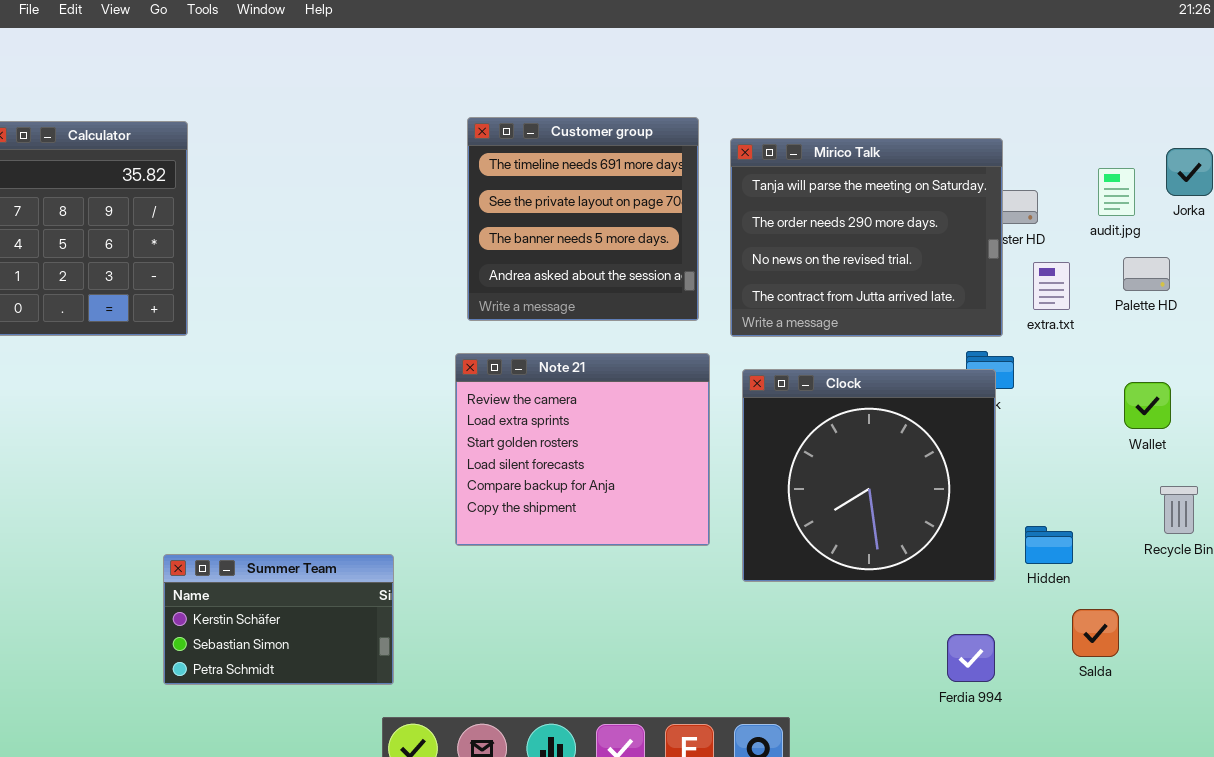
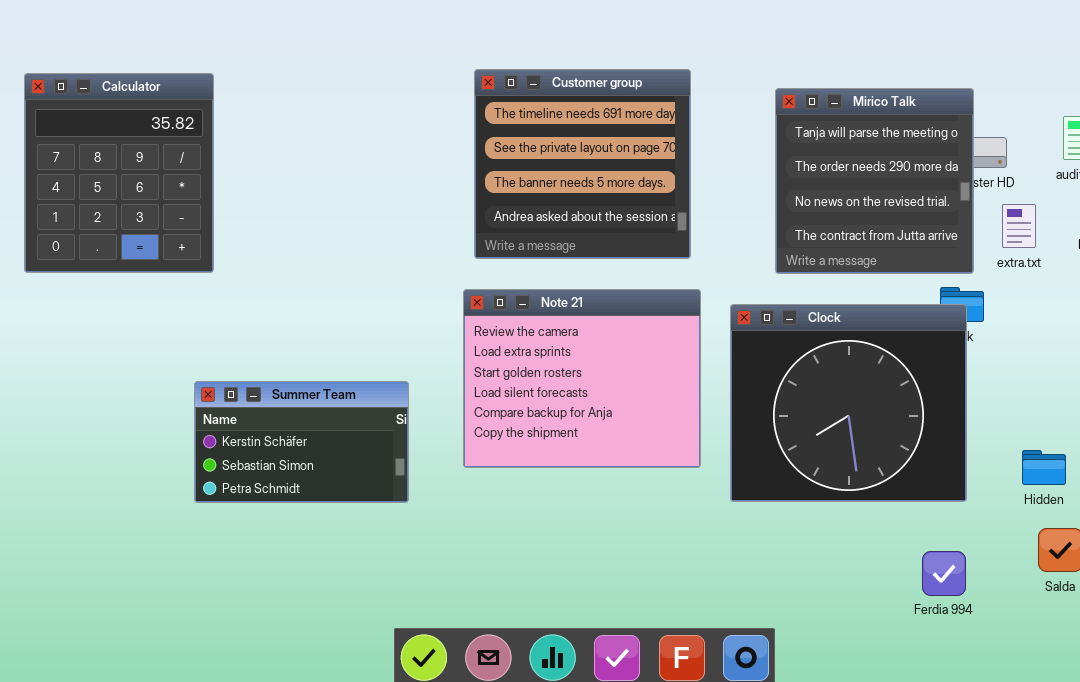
Mirico Talk: [730,138,1003,337] -> [775,88,974,274], resized
Hidden: [1025,526,1073,564] -> [1022,450,1066,485], moved
Summer Team: [163,554,394,685] -> [194,381,409,503], moved

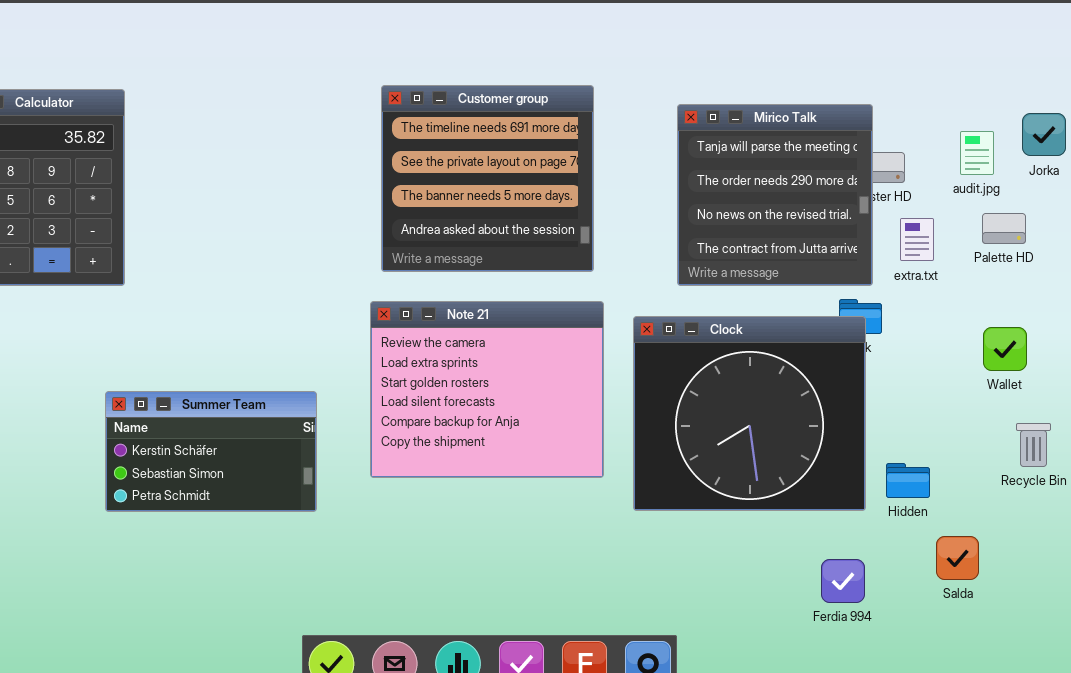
Hidden: [1022,450,1066,485] -> [886,463,930,498], moved

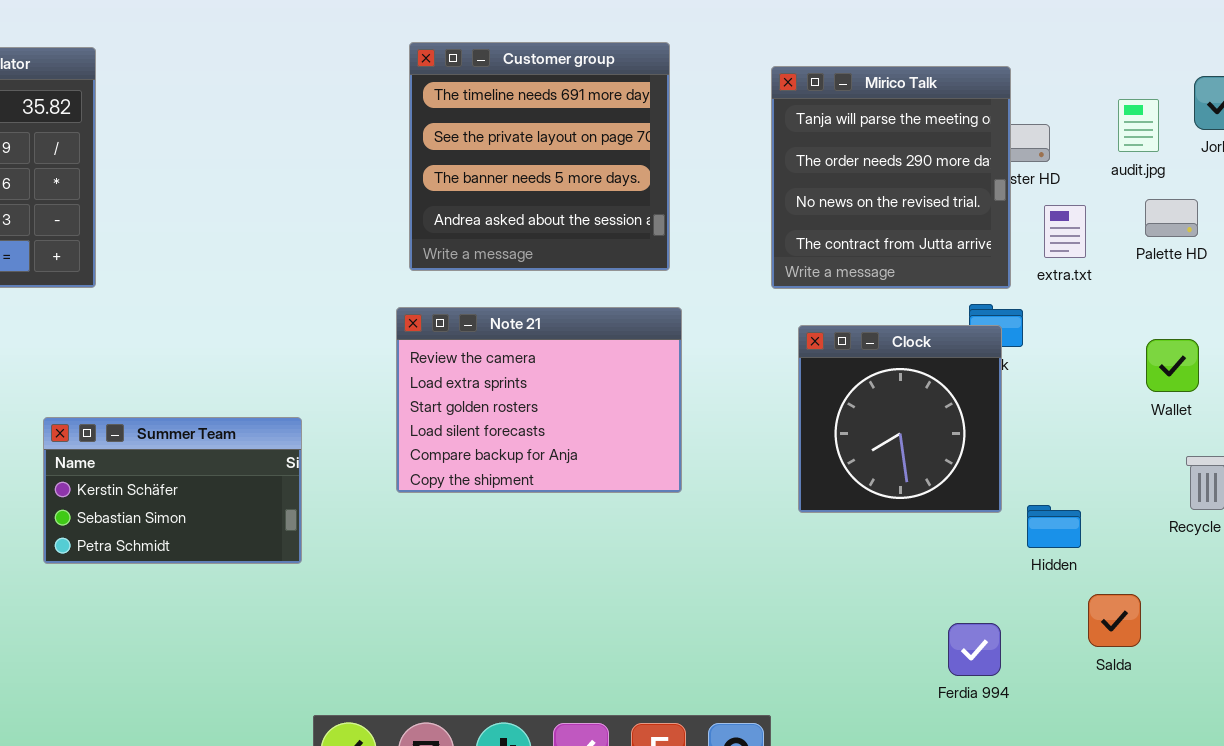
Note 21: [370,301,604,478] -> [396,307,682,493], resized
Clock: [633,316,866,511] -> [798,325,1002,513], resized
Summer Team: [105,391,317,512] -> [43,417,302,564], moved

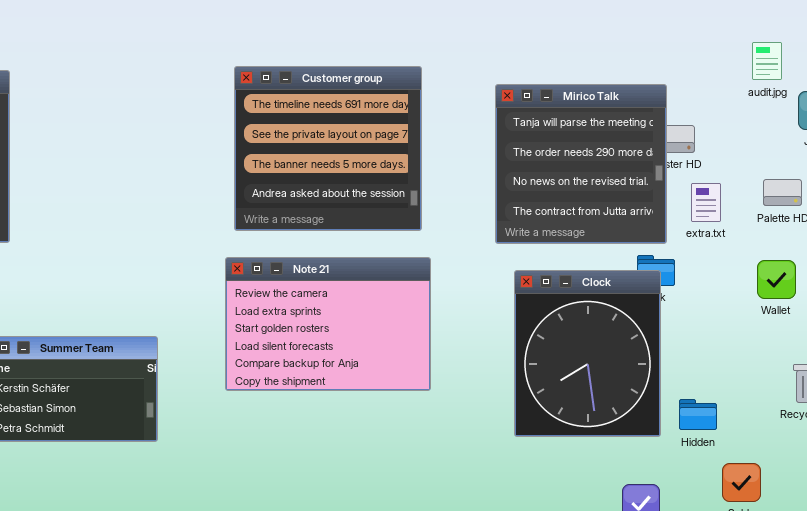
audit.jpg: [1118,99,1159,152] -> [752,42,782,80], moved
Clock: [798,325,1002,513] -> [514,270,661,437], resized
Wallet: [1146,339,1199,392] -> [757,260,796,299], moved

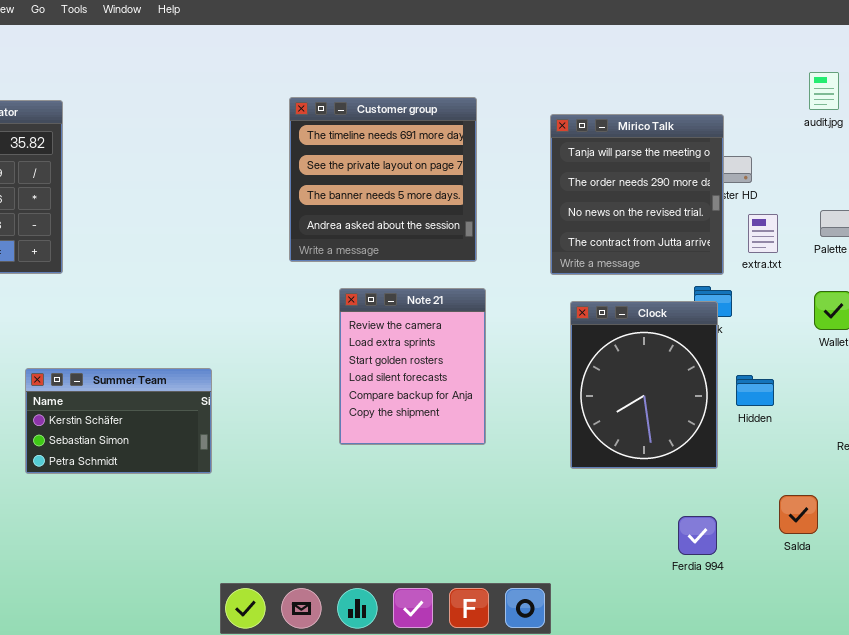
Note 21: [225,257,431,391] -> [339,288,486,445], resized
Hidden: [679,399,717,430] -> [736,375,774,406], moved

